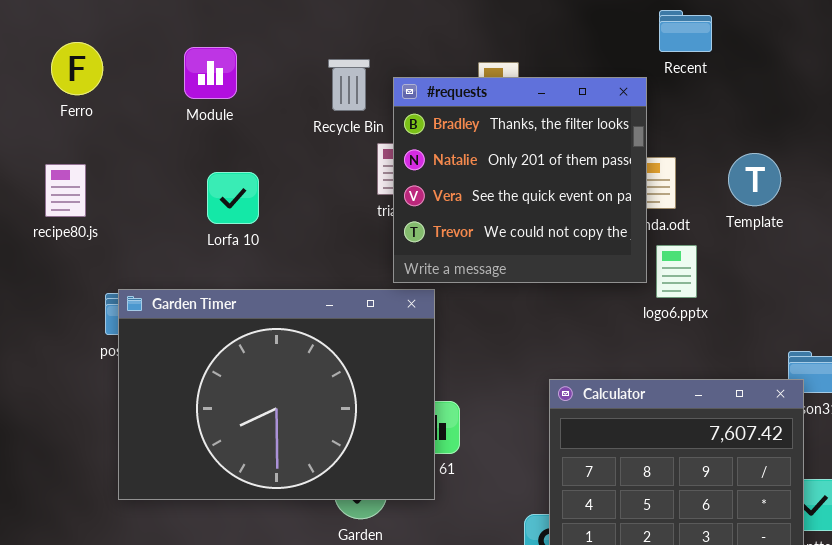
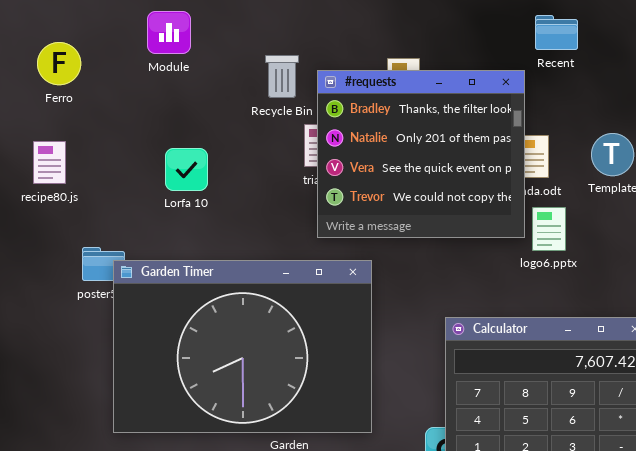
Module: [184,47,237,99] -> [147,11,191,54], moved
Garden Timer: [118,289,435,500] -> [113,260,372,433], moved

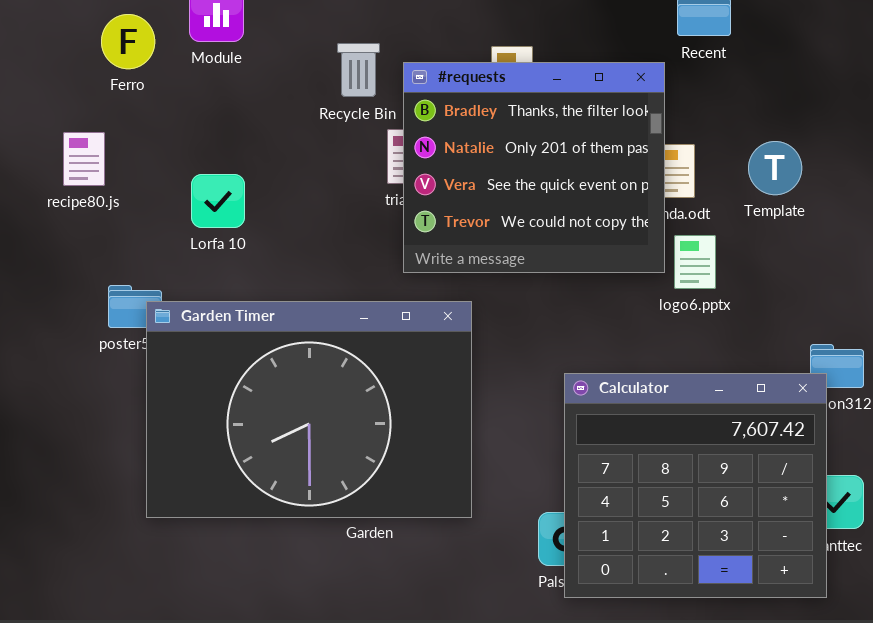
Ferro: [37,42,81,85] -> [101,14,155,69], moved
recipe80.js: [33,141,66,184] -> [63,132,105,186], moved
Lorfa 10: [165,148,208,191] -> [191,174,245,228], moved

